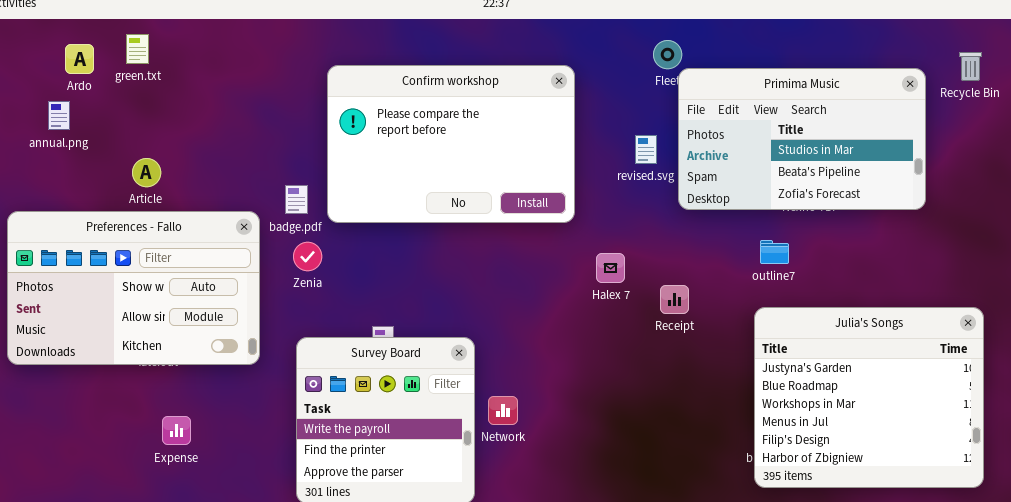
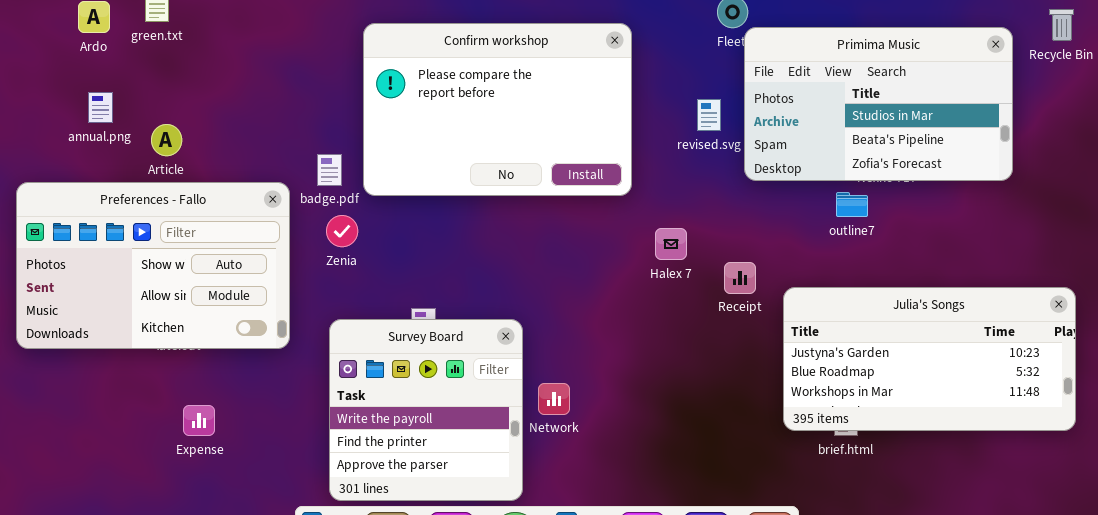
annual.png: [48,101,70,130] -> [88,92,113,123], moved
outline7: [760,240,789,264] -> [836,192,868,217], moved
Julia's Songs: [754,307,984,488] -> [783,287,1076,431], resized

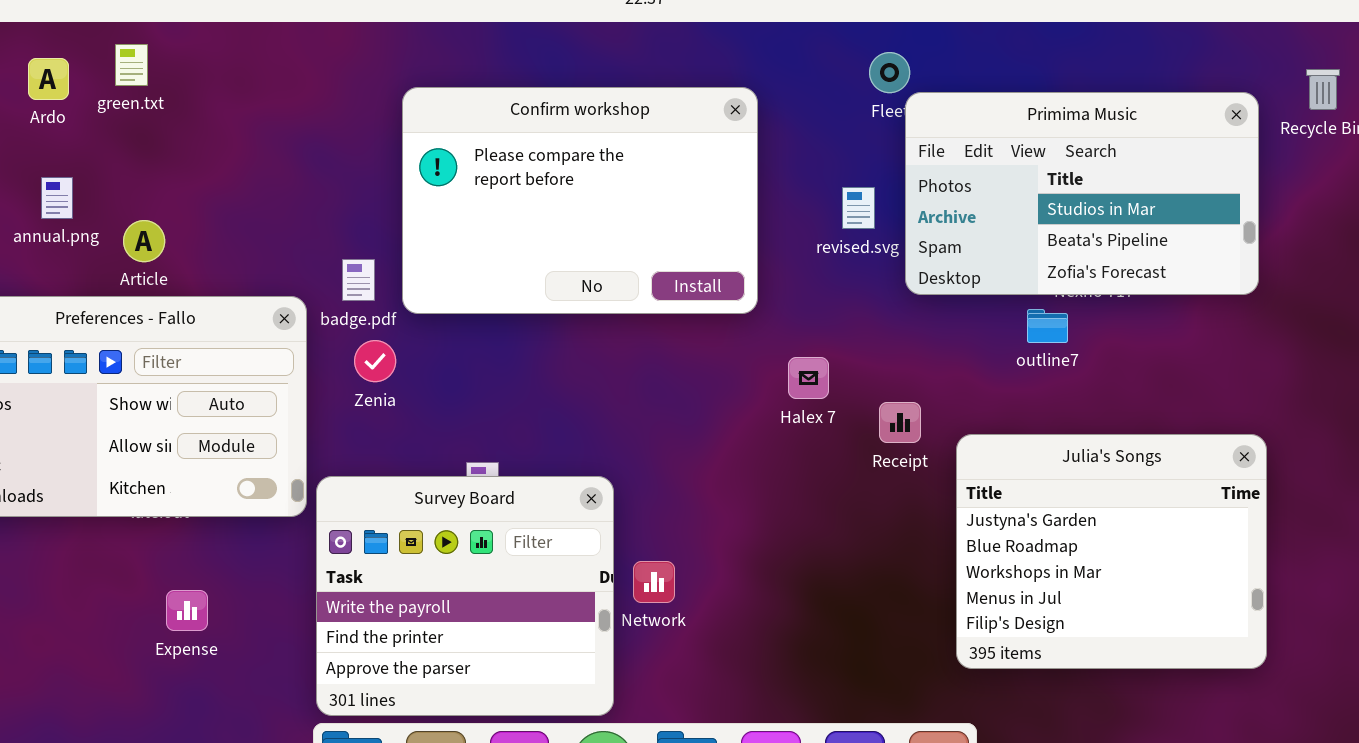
Julia's Songs: [783,287,1076,431] -> [956,434,1267,669], resized
Survey Board: [329,319,523,501] -> [316,476,614,716], resized

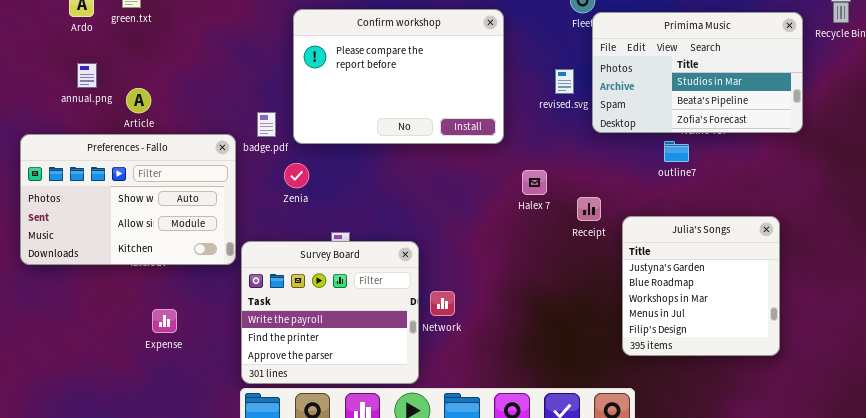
Zenia: [354,340,396,382] -> [284,163,309,188], moved
Julia's Songs: [956,434,1267,669] -> [622,216,780,356], resized

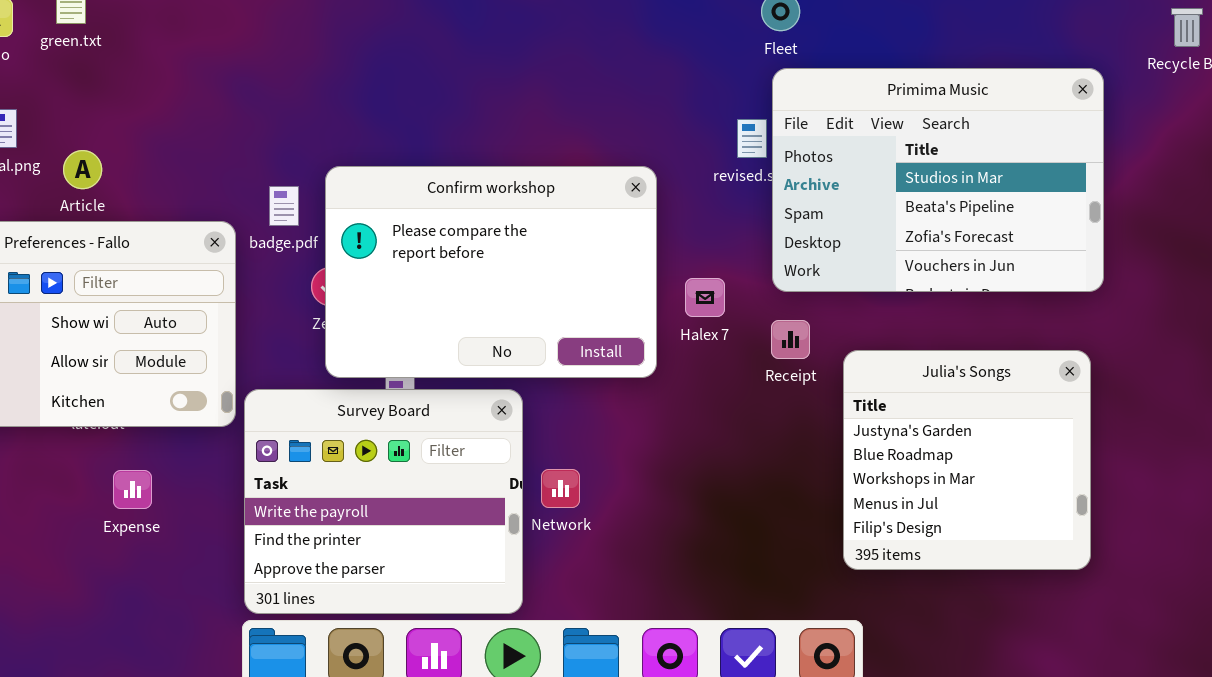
Confirm workshop: [293,9,504,144] -> [325,166,657,378], moved
Primima Music: [592,12,803,133] -> [772,68,1104,292], moved, resized
Expense: [152,309,177,333] -> [113,470,152,509], moved

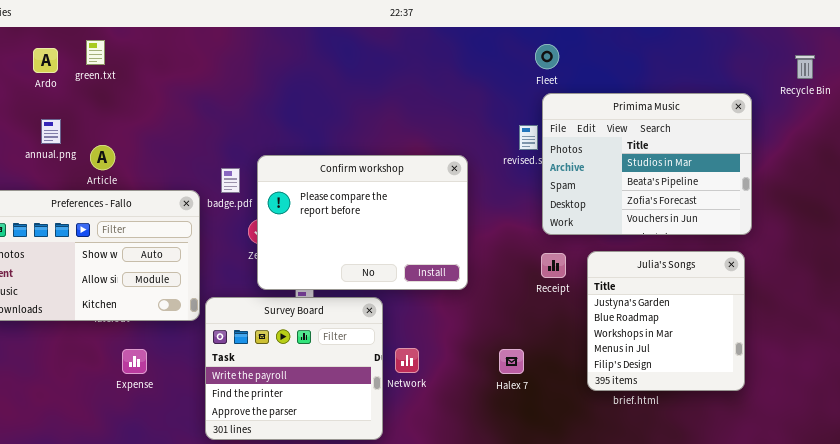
Halex 7: [685,278,725,317] -> [499,349,524,374], moved
Julia's Songs: [843,350,1091,570] -> [587,251,745,391], moved

